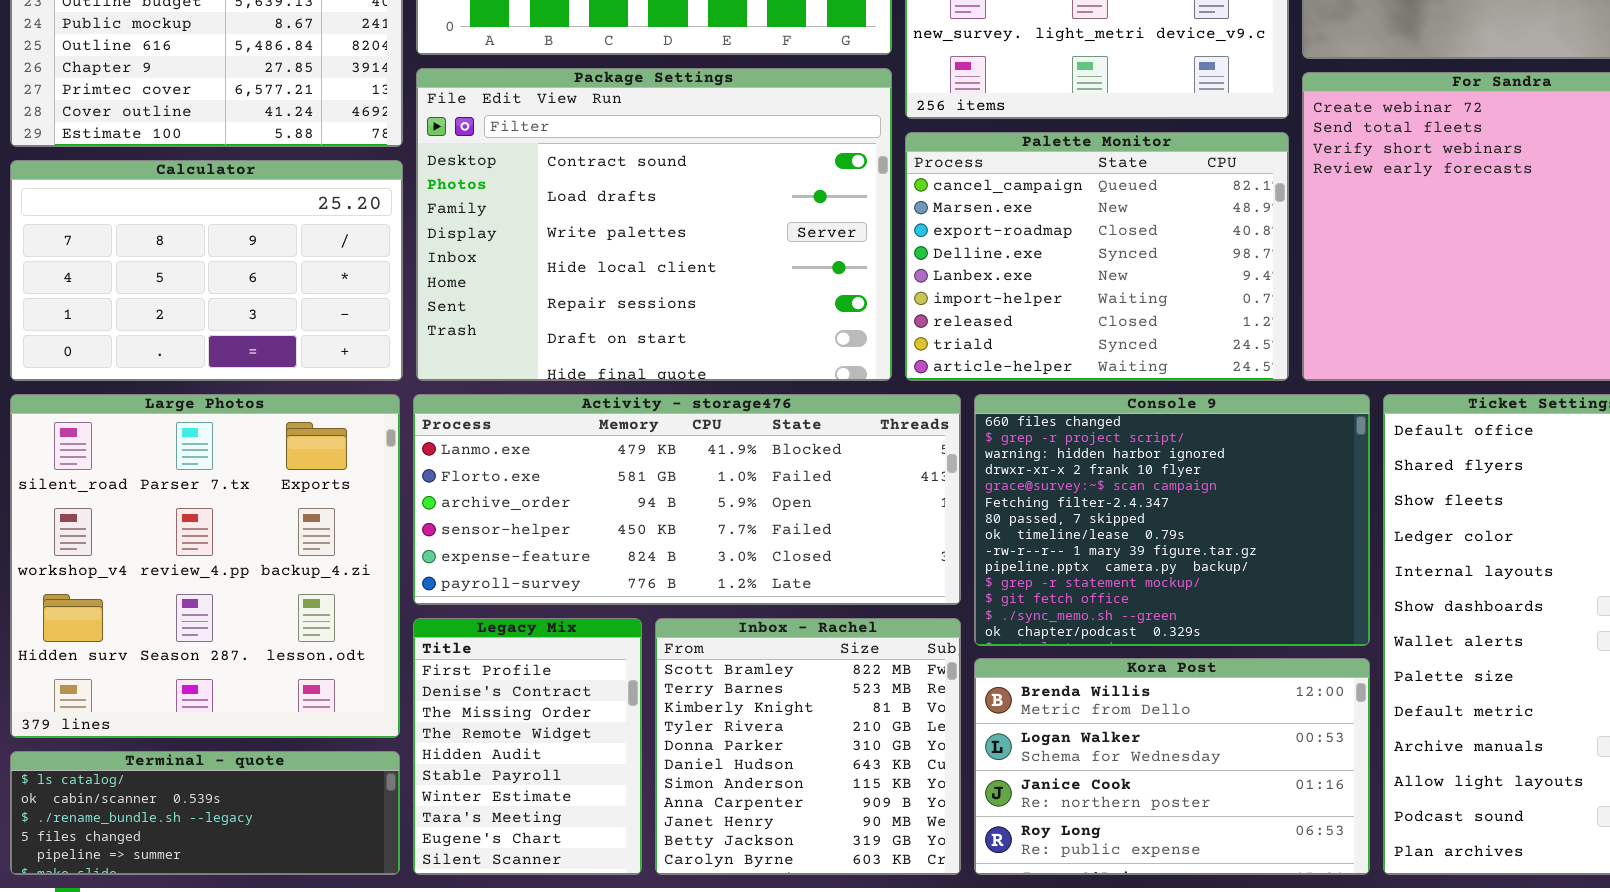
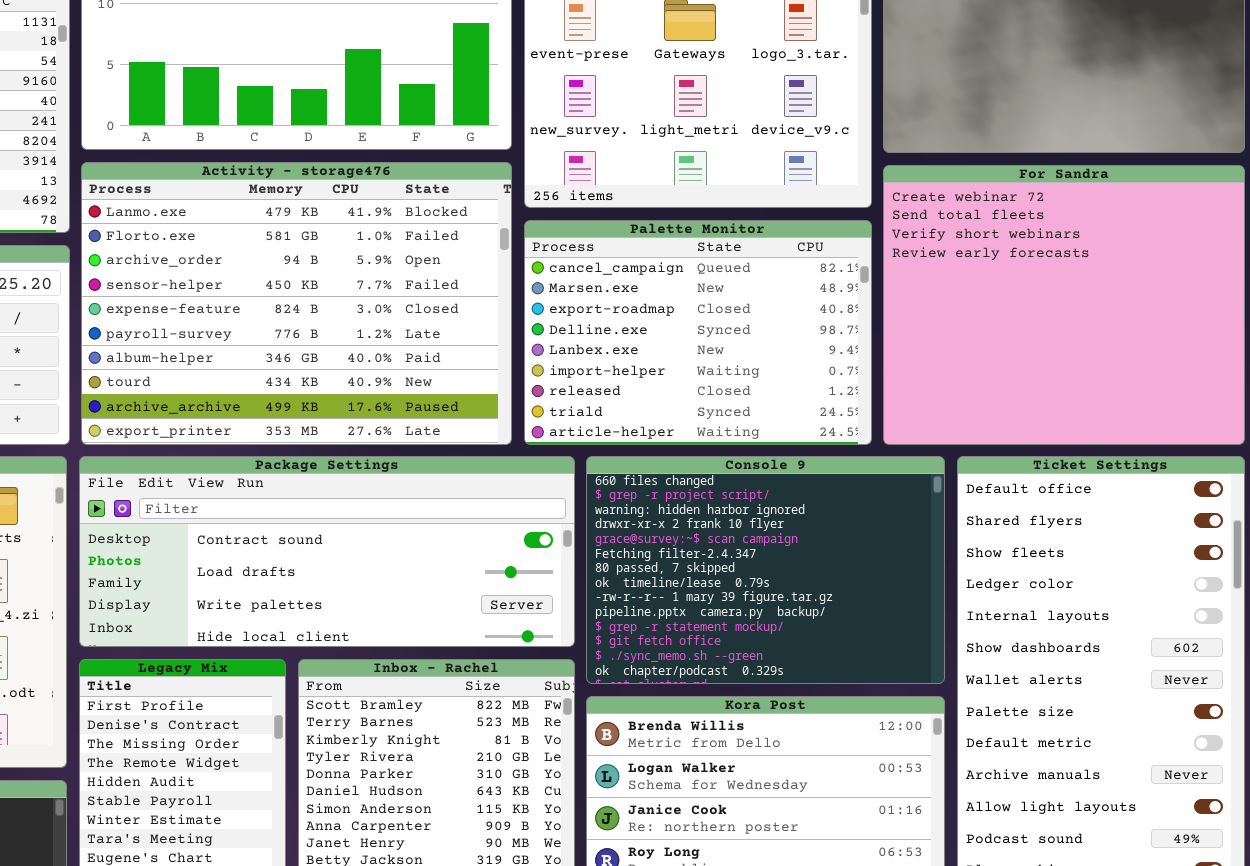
Package Settings: [416,68,892,381] -> [79,456,575,647], moved, resized
Activity - storage476: [413,394,961,605] -> [81,162,512,445], moved, resized

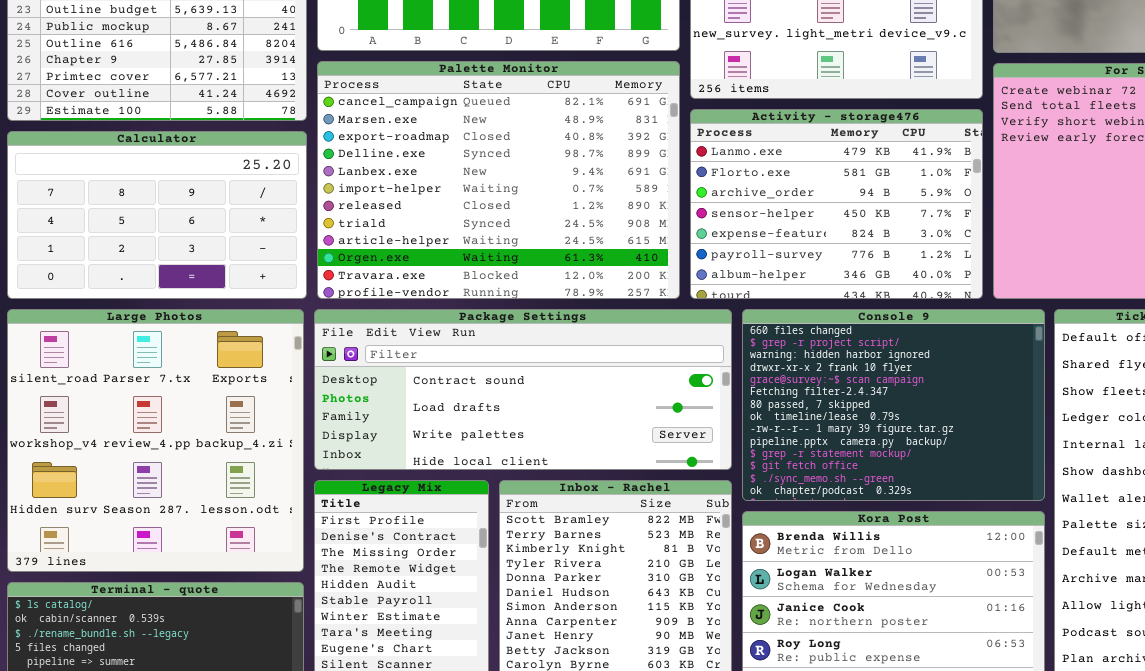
Activity - storage476: [81,162,512,445] -> [690,109,983,299], moved, resized
Palette Monitor: [524,220,872,445] -> [317,61,680,299], moved, resized

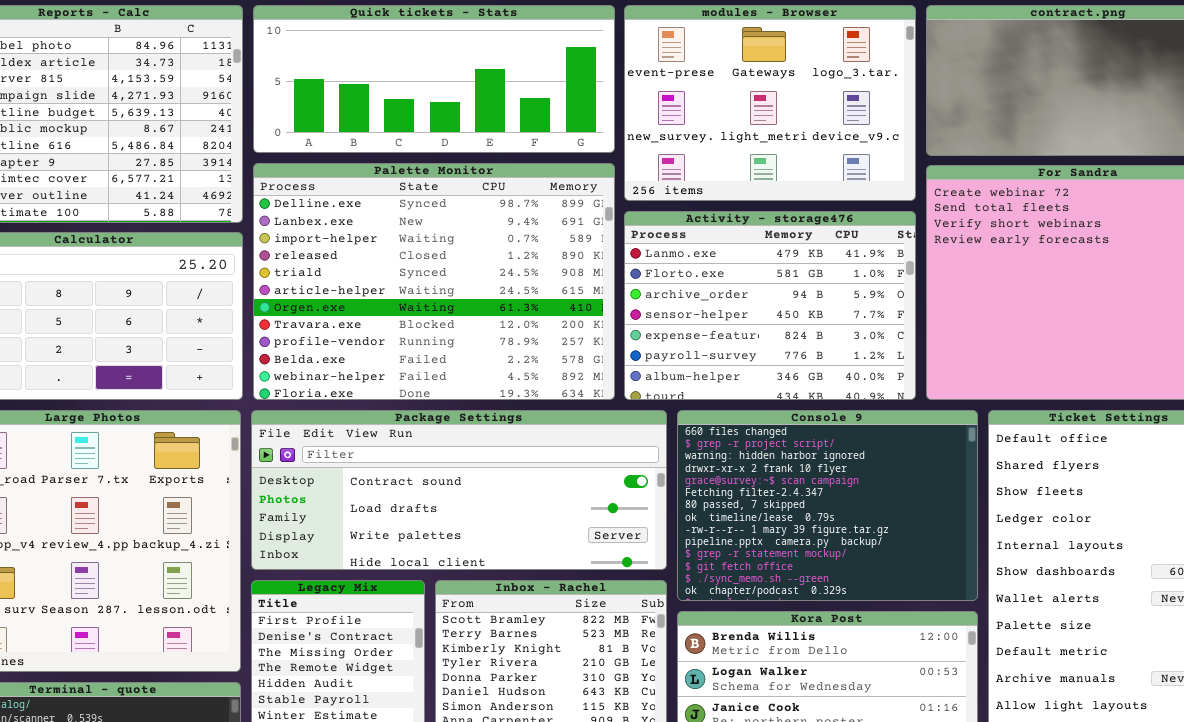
Palette Monitor: [317,61,680,299] -> [253,163,615,400], scrolled down 3 rows

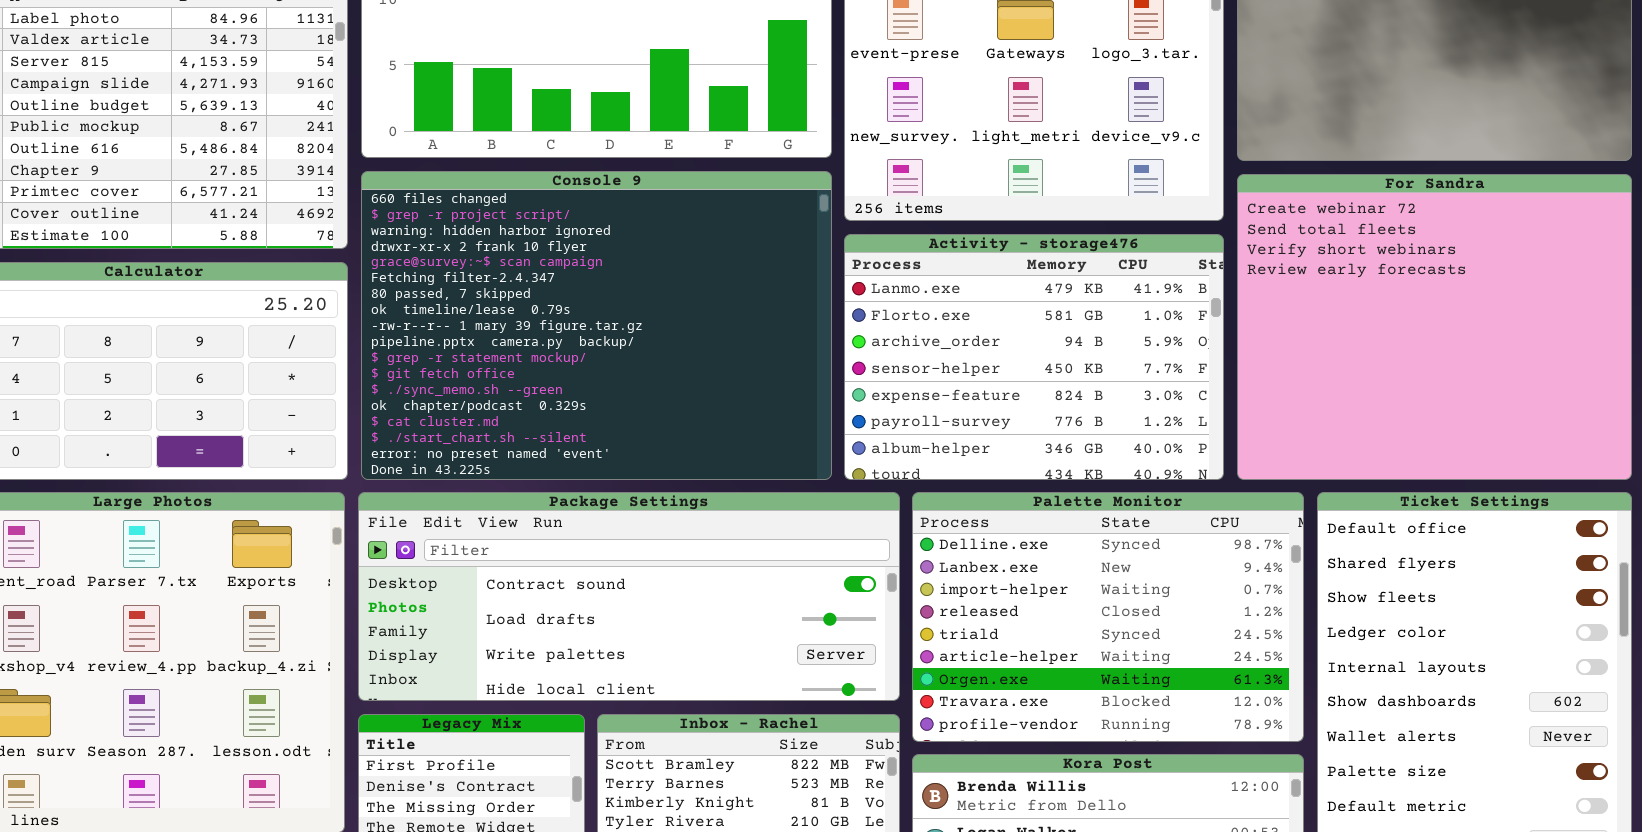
Palette Monitor: [253,163,615,400] -> [912,492,1304,742], moved, resized
Console 9: [677,410,978,601] -> [361,171,832,480], moved, resized

